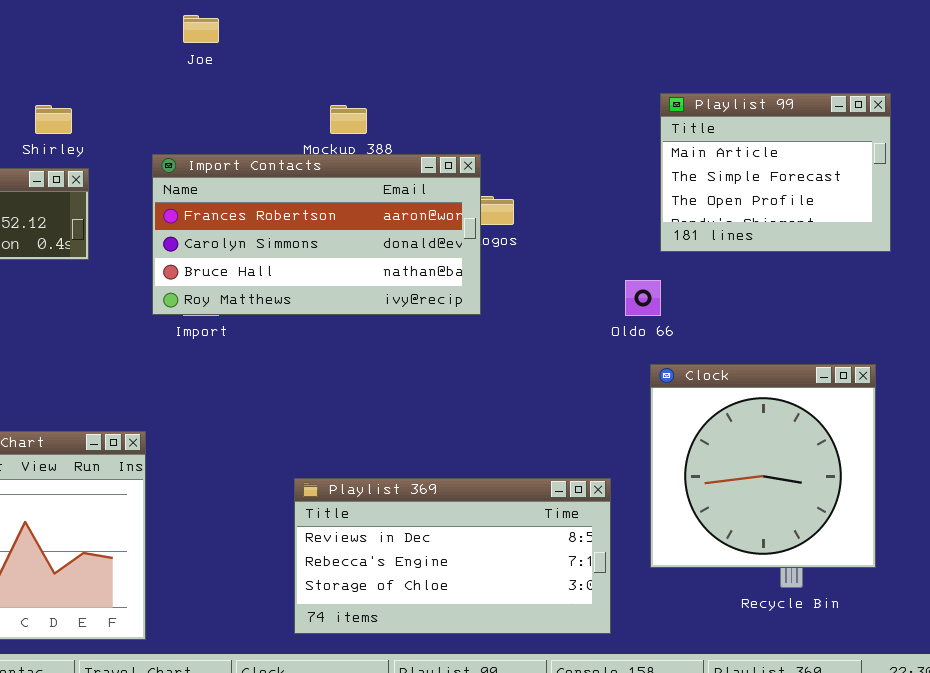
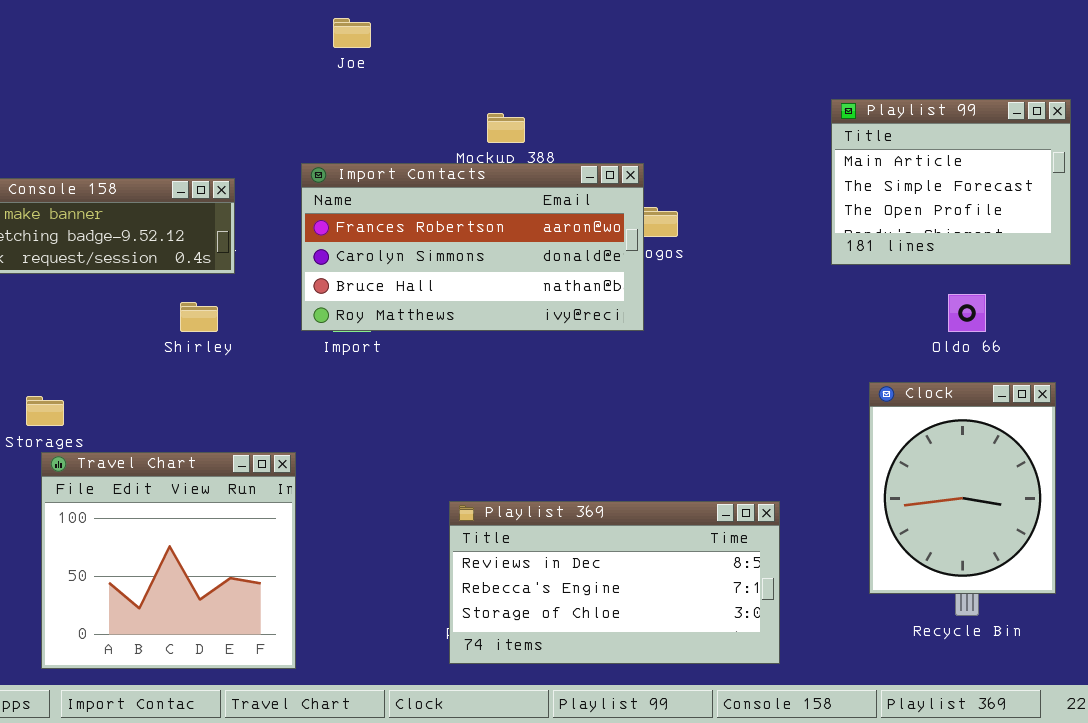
Shirley: [35,105,72,134] -> [180,302,218,332], moved
Oldo 66: [625,280,661,316] -> [948,294,986,332], moved
Clock: [650,364,876,568] -> [869,382,1056,594], resized

